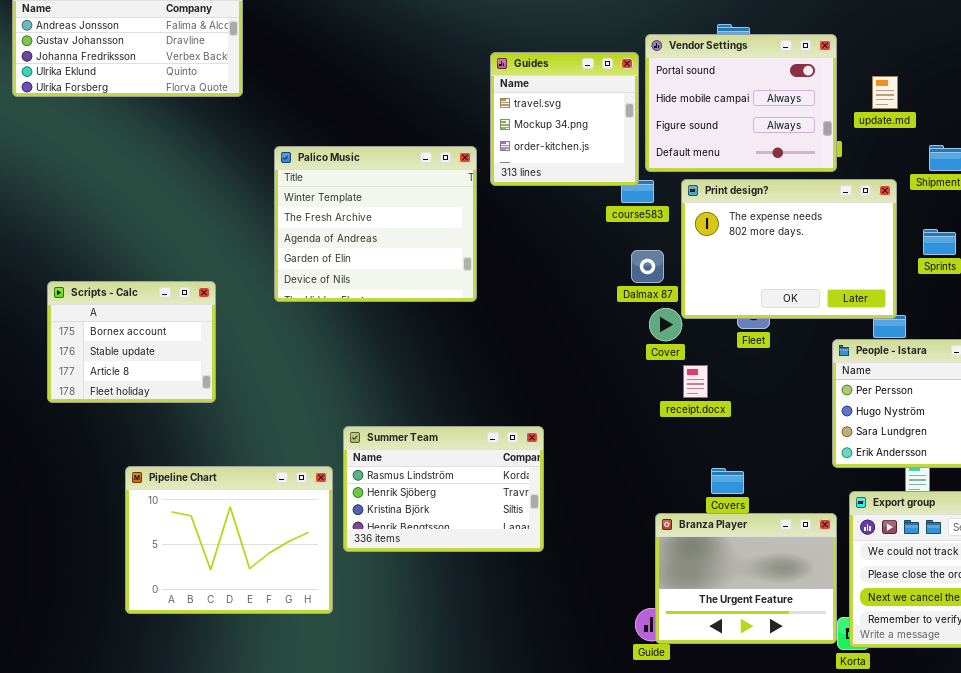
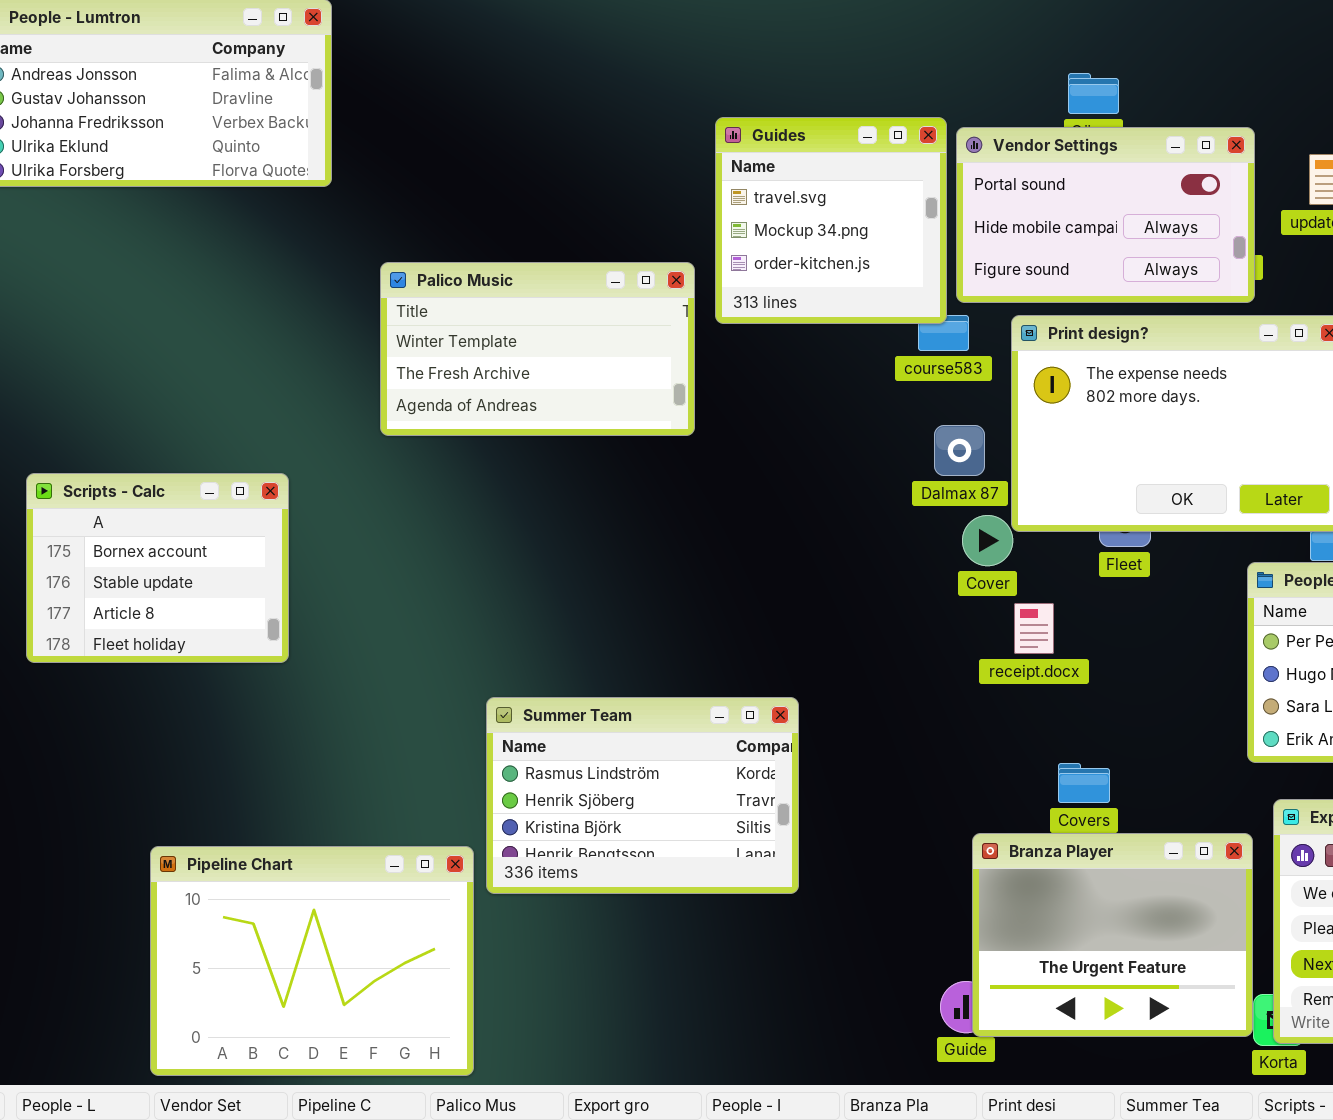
Vendor Settings: [645,34,837,172] -> [956,127,1255,303], resized
Palico Music: [274,146,477,302] -> [380,262,695,436], resized
Pipeline Chart: [125,466,333,614] -> [150,846,474,1076], moved

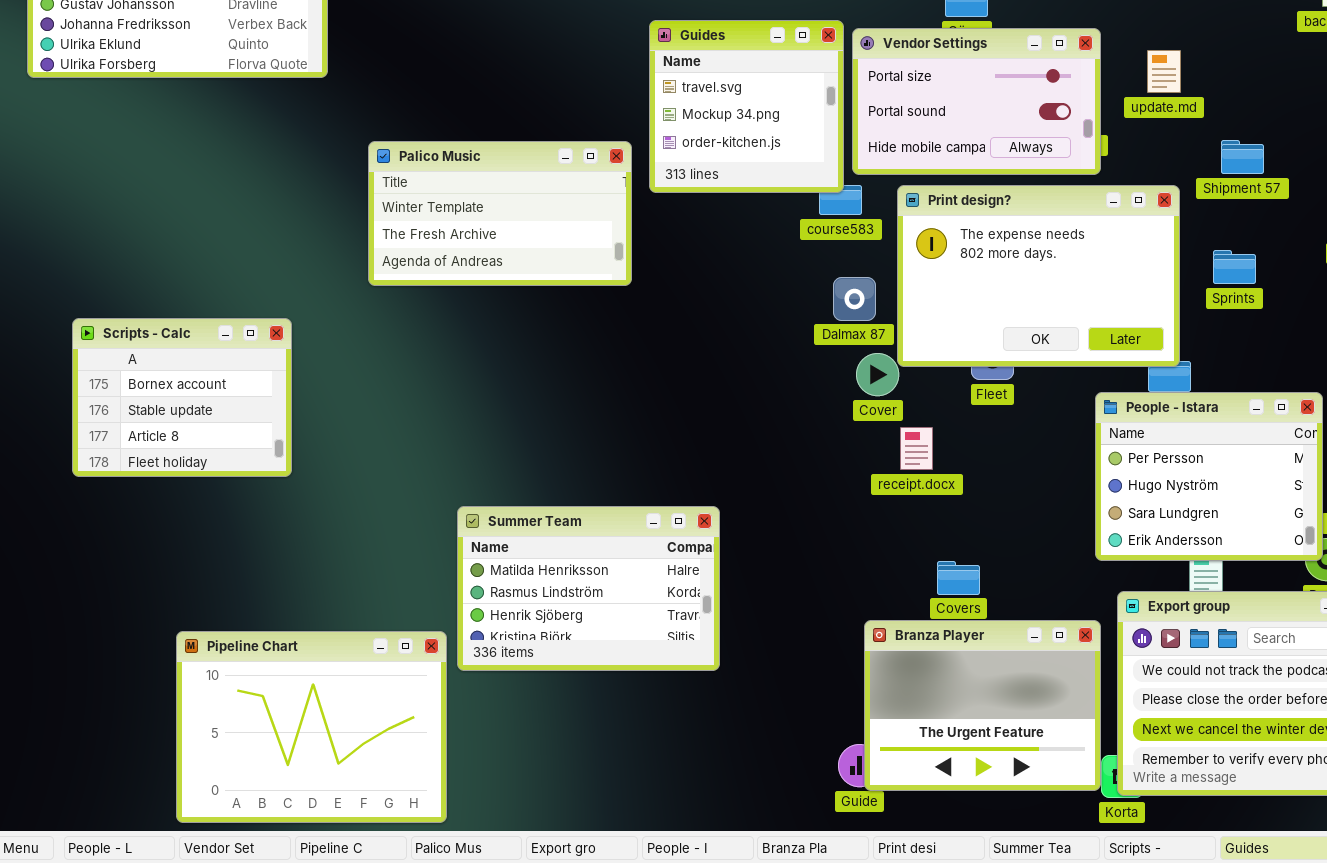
Vendor Settings: [956,127,1255,303] -> [852,28,1101,175], scrolled up 1 row
Summer Team: [486,697,799,894] -> [457,506,720,671], scrolled up 1 row

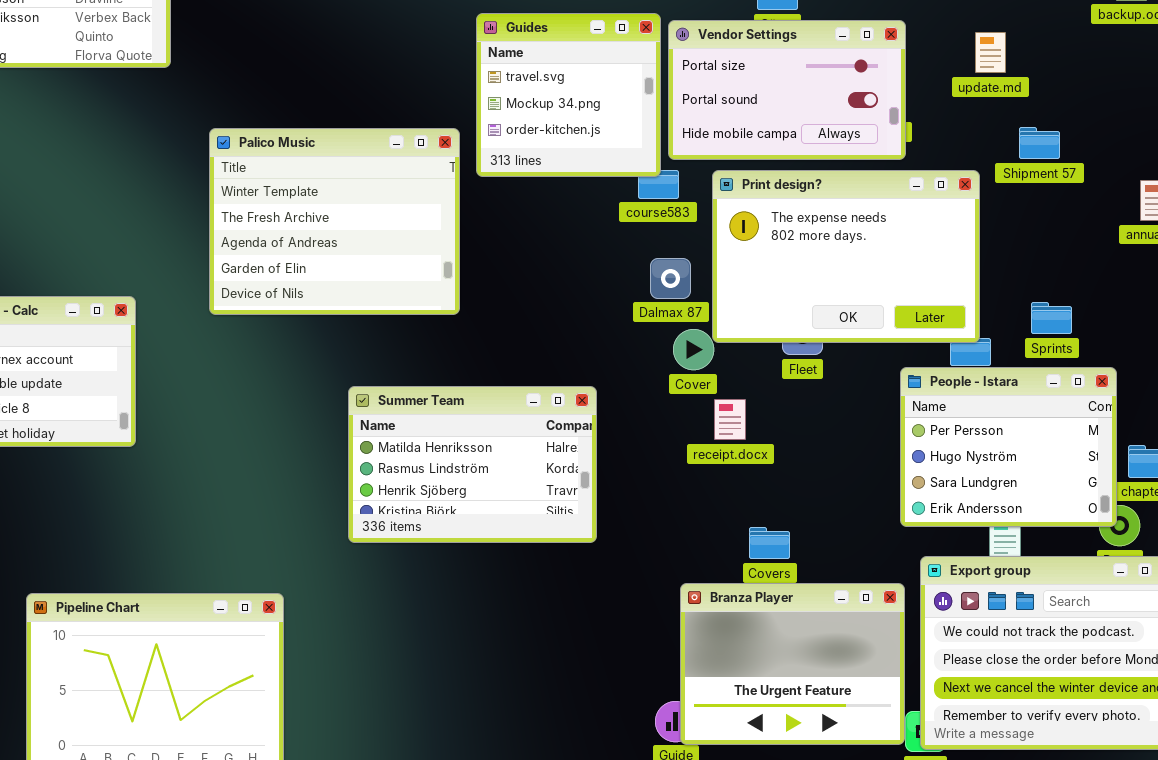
update.md: [1147,50,1181,93] -> [975,32,1006,73], moved
Palico Music: [368,141,632,286] -> [209,128,460,315], resized
Sprints: [1213,250,1256,284] -> [1031,302,1072,334], moved
Summer Team: [457,506,720,671] -> [348,386,597,543], moved

